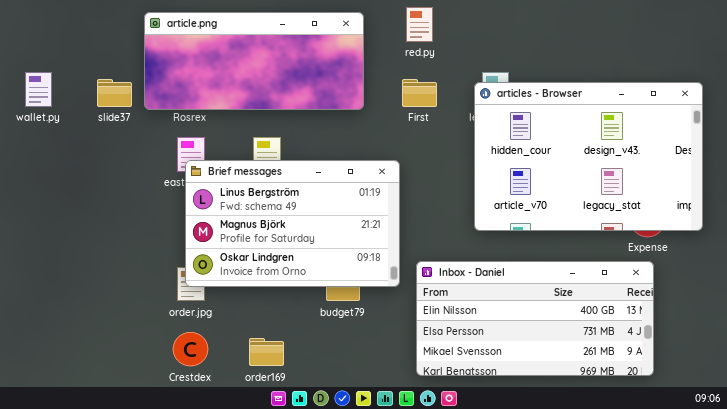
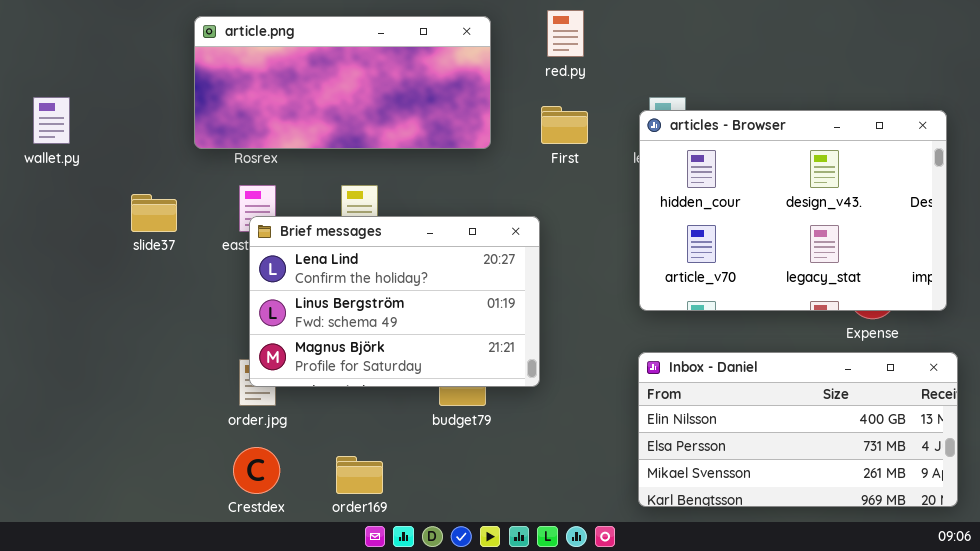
slide37: [97,79,132,107] -> [131,194,177,232], moved
Brief messages: [185,160,400,287] -> [249,216,540,387], scrolled up 1 row
Inbox - Daniel: [416,261,654,376] -> [638,352,958,507], moved

